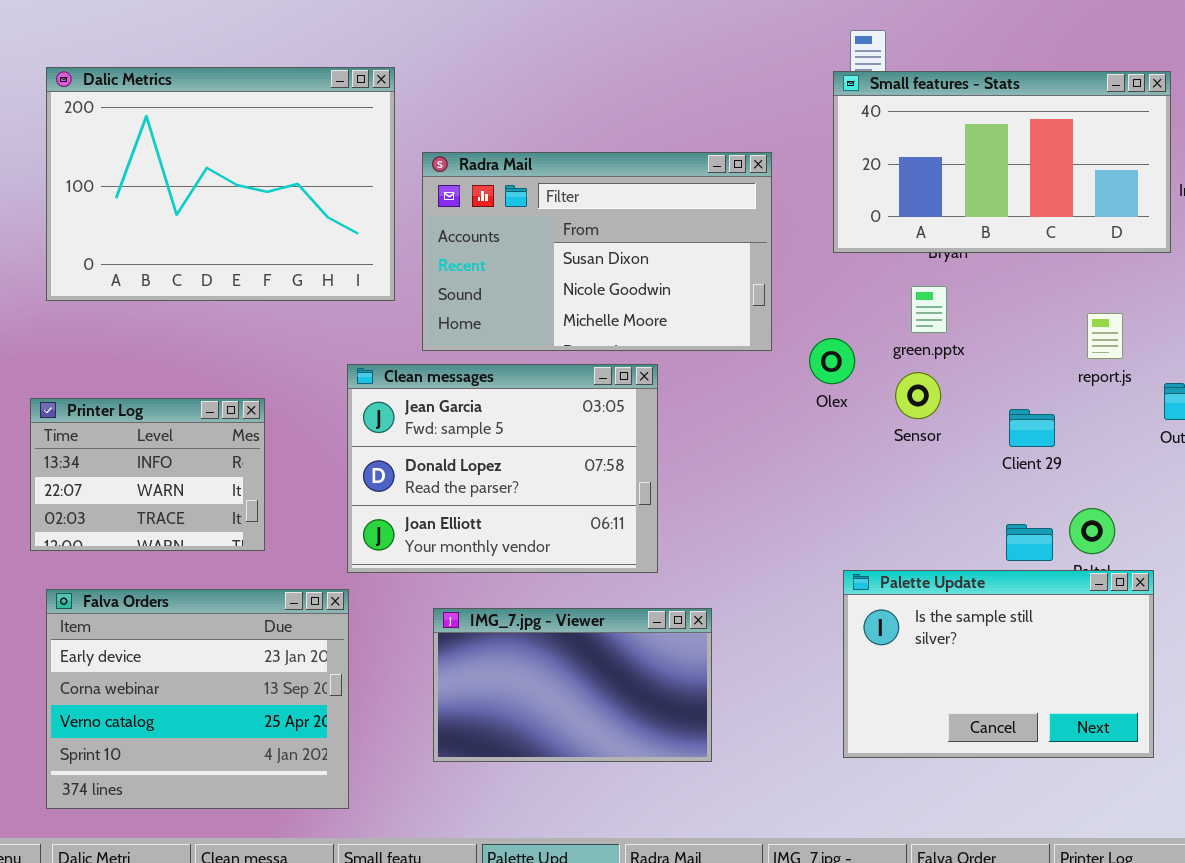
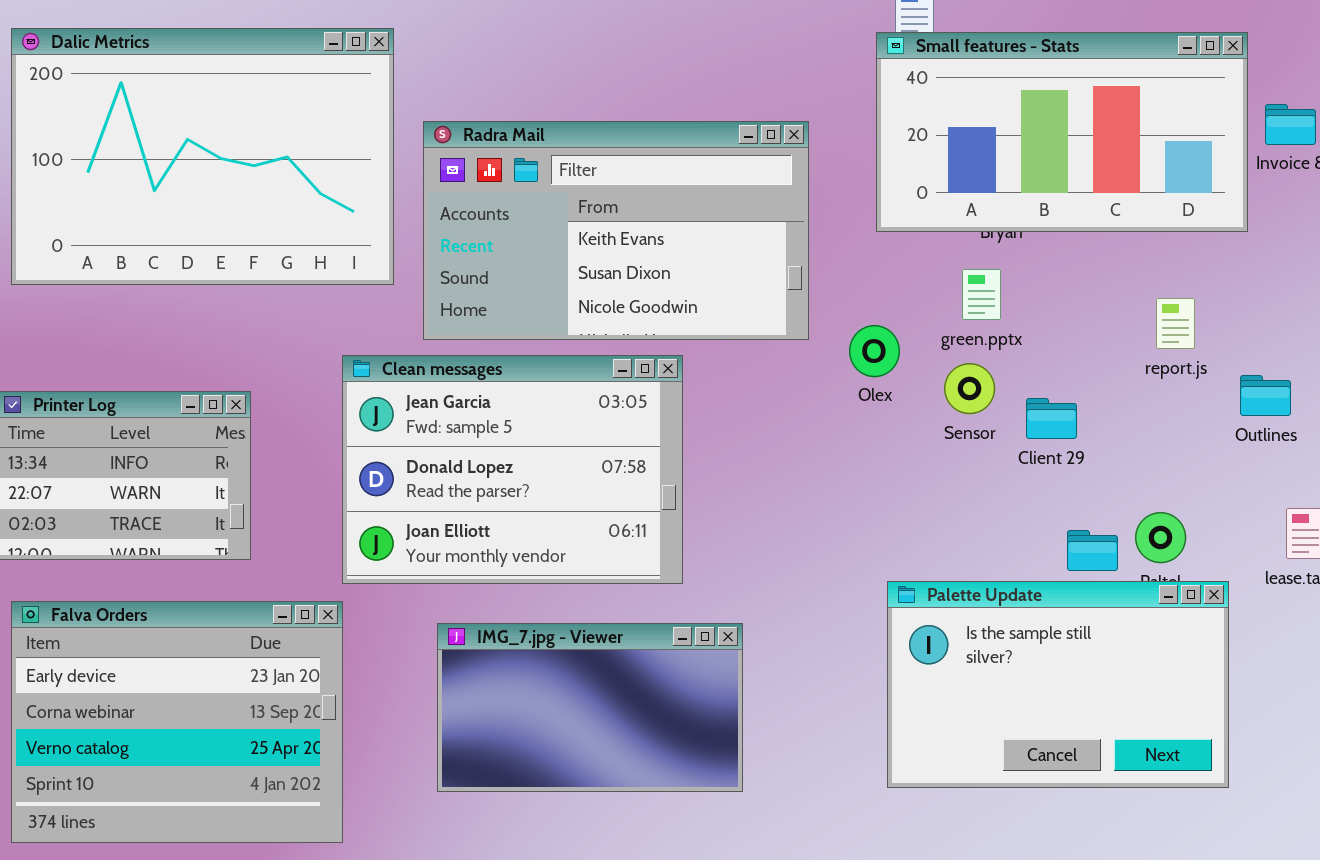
Radra Mail: [422,152,772,351] -> [423,121,809,340], scrolled up 1 row
Client 29: [1009,409,1055,447] -> [1026,398,1077,439], moved

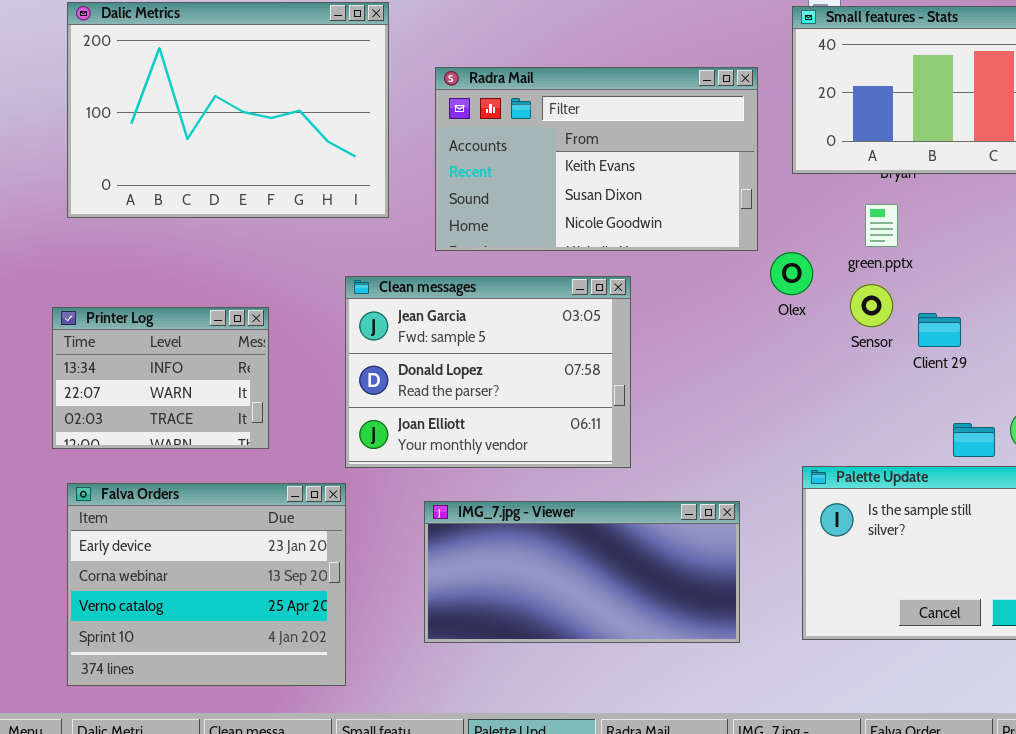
Radra Mail: [423,121,809,340] -> [435,67,758,251], moved
IMG_7.jpg - Viewer: [437,623,743,792] -> [424,501,740,643], resized

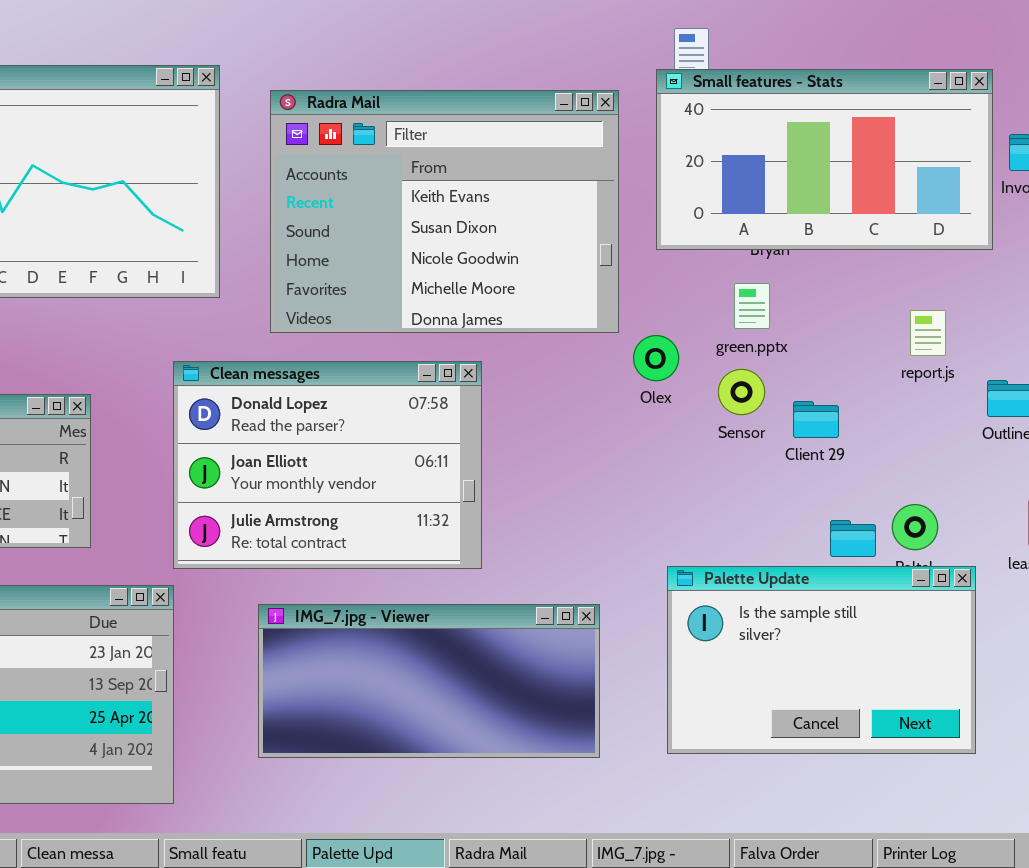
Radra Mail: [435,67,758,251] -> [270,90,619,333], resized
Clean messages: [345,276,631,468] -> [173,361,482,569], scrolled down 1 row

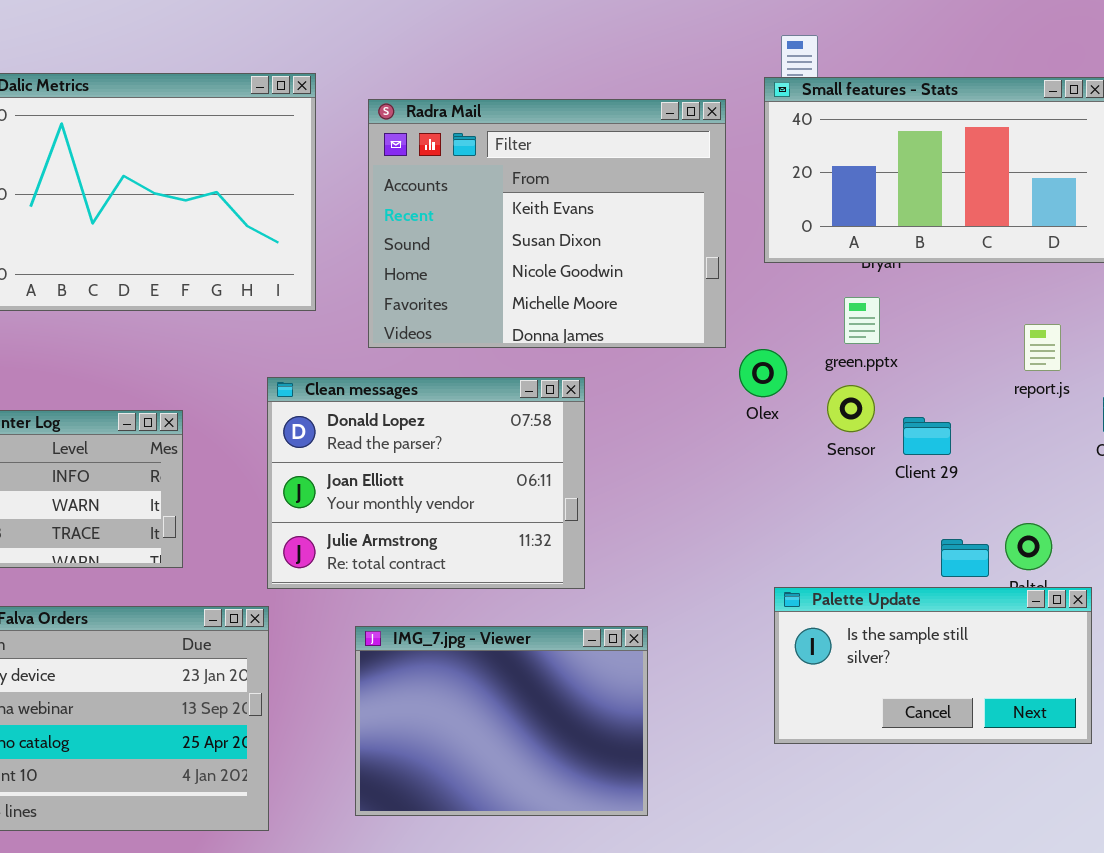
Palette Update: [667,566,976,754] -> [774,587,1092,744], resized
IMG_7.jpg - Viewer: [258,604,600,758] -> [355,626,648,816], resized

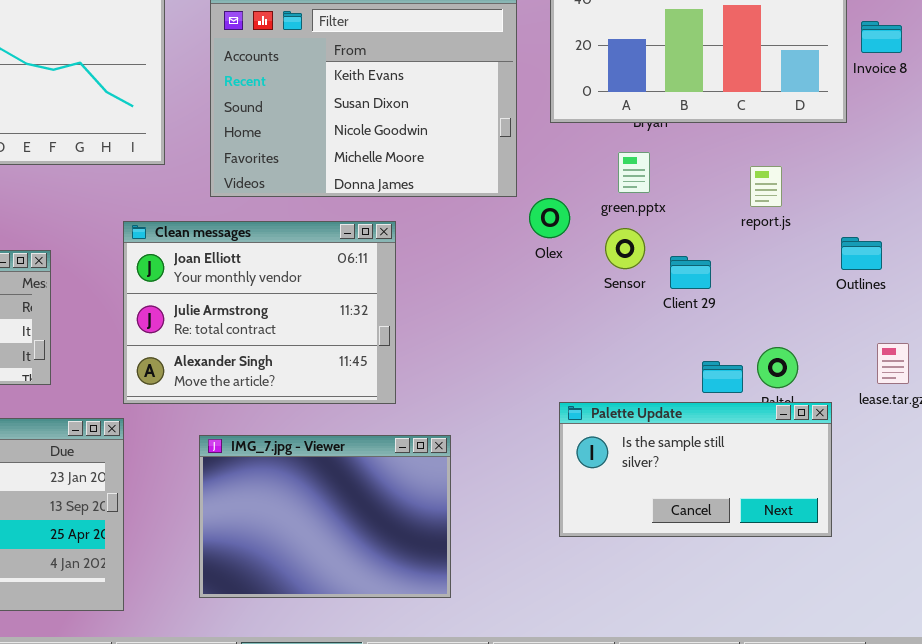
report.js: [1024,324,1061,371] -> [750,166,782,207], moved
Clean messages: [267,377,585,589] -> [123,221,396,404], scrolled down 1 row

